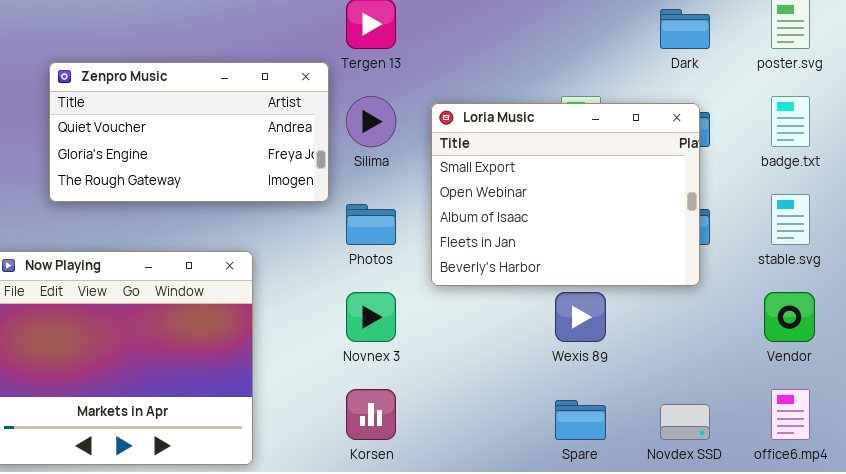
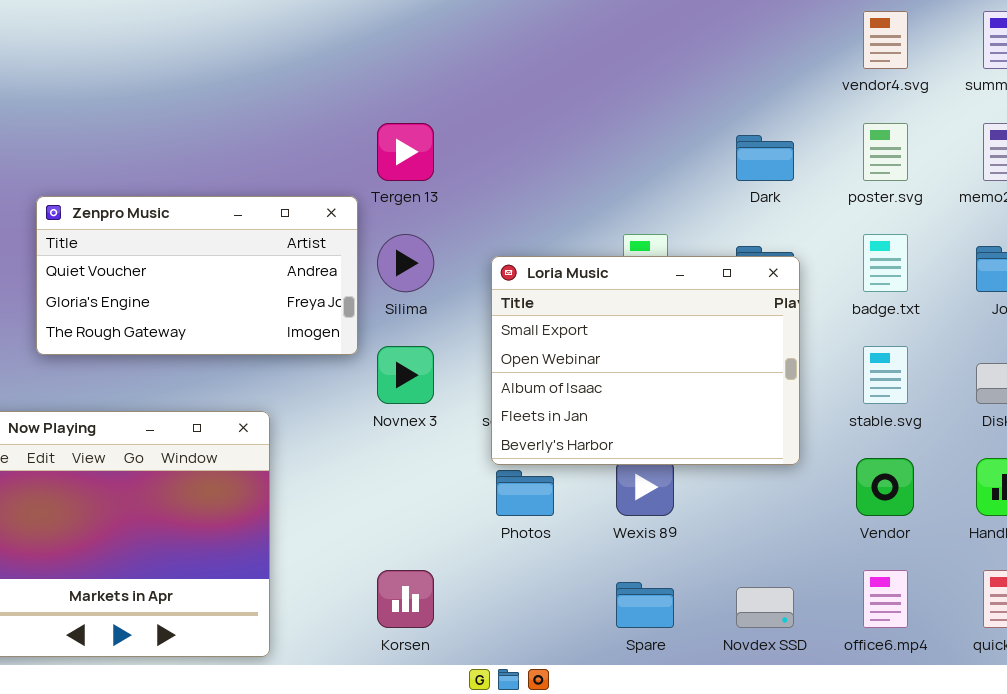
Loria Music: [431,103,700,286] -> [491,256,800,465], moved
Photos: [346,204,396,245] -> [496,470,554,516], moved
Novnex 3: [346,292,396,342] -> [377,346,434,404], moved

